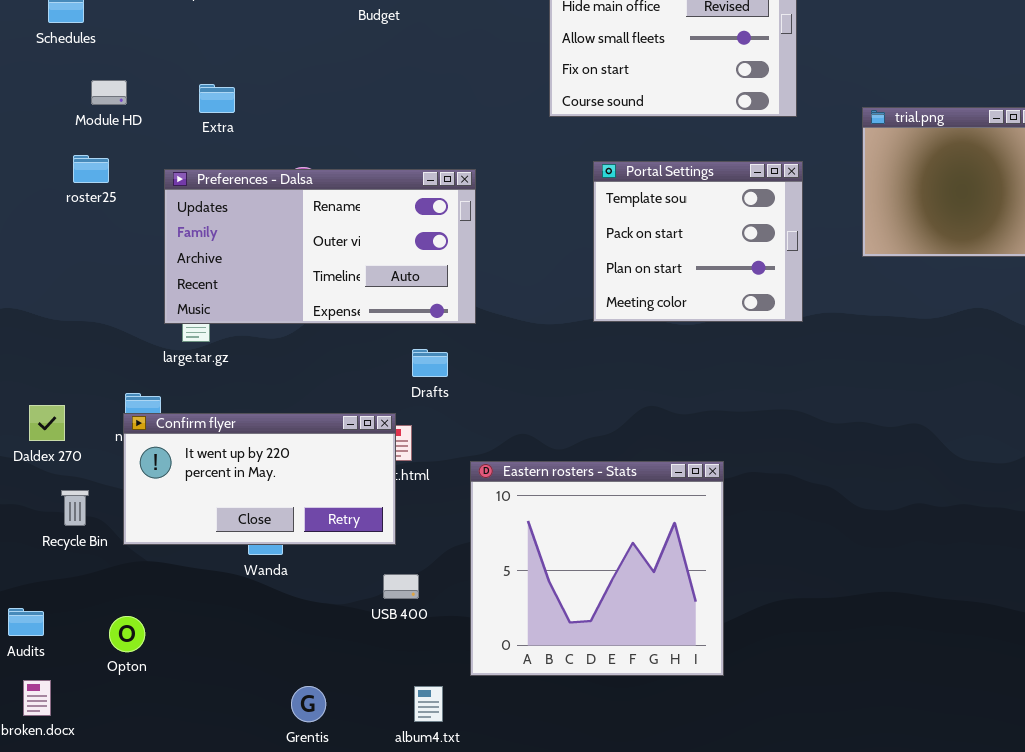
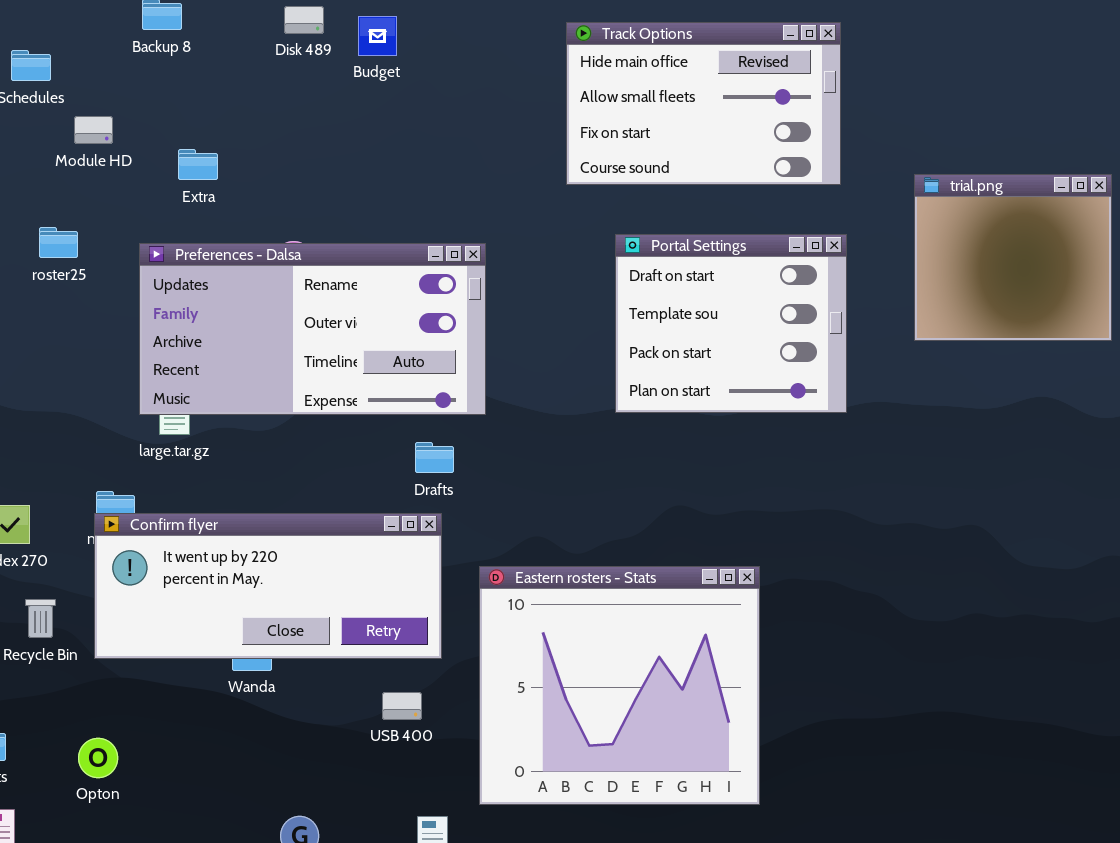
Module HD: [91,80,127,105] -> [74,116,113,144], moved
Portal Settings: [593,161,803,322] -> [615,234,847,413], scrolled up 1 row
Confirm flyer: [123,413,396,545] -> [94,513,442,659], resized

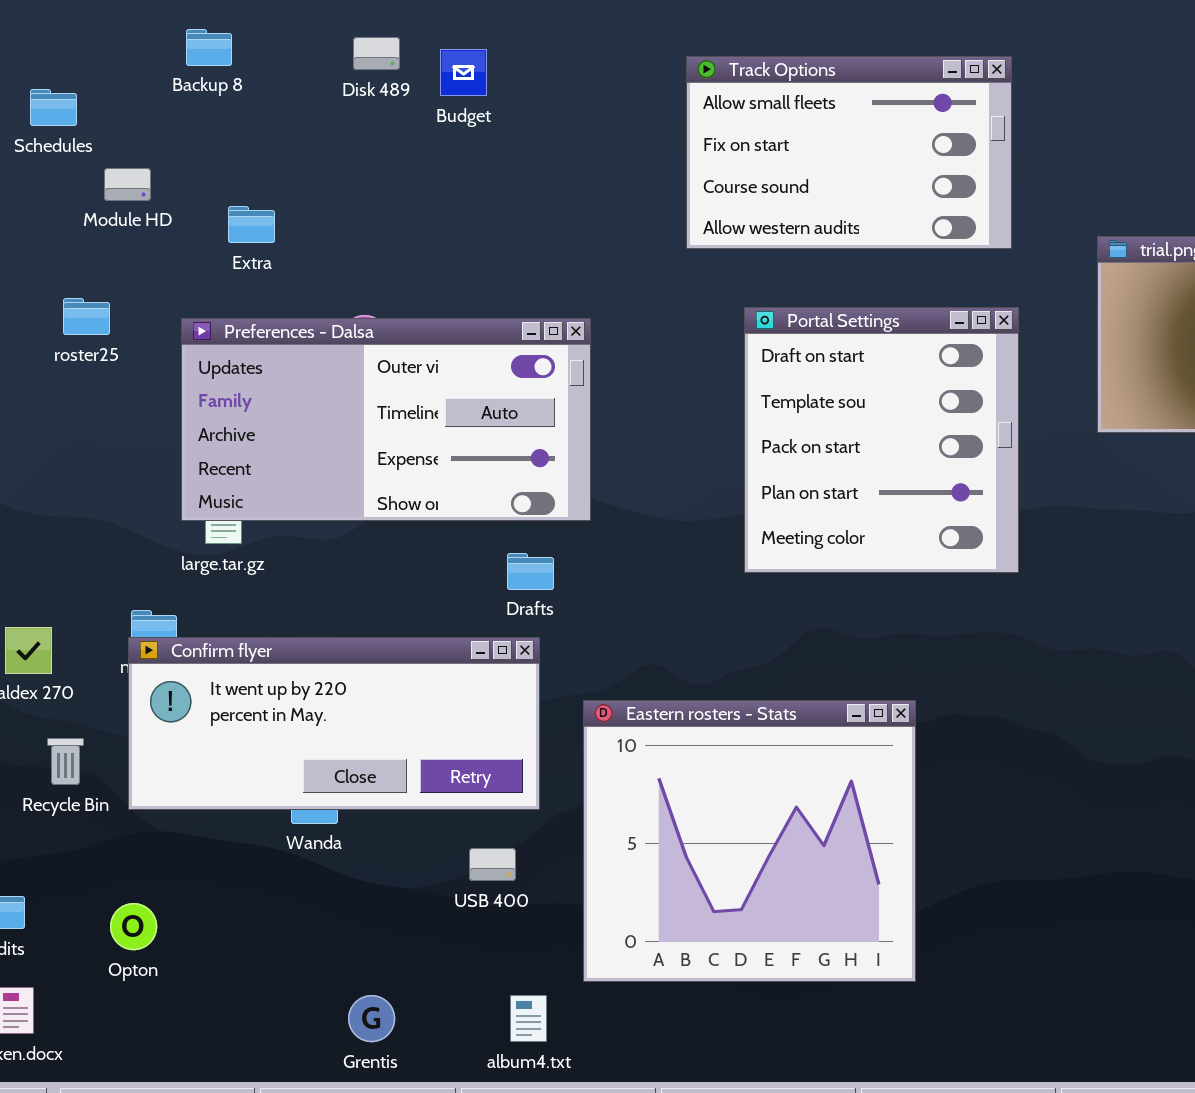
Track Options: [566,22,841,185] -> [686,56,1012,249], scrolled down 1 row
Portal Settings: [615,234,847,413] -> [744,307,1019,573], resized
Preferences - Dalsa: [139,243,486,415] -> [181,318,591,521], scrolled down 1 row

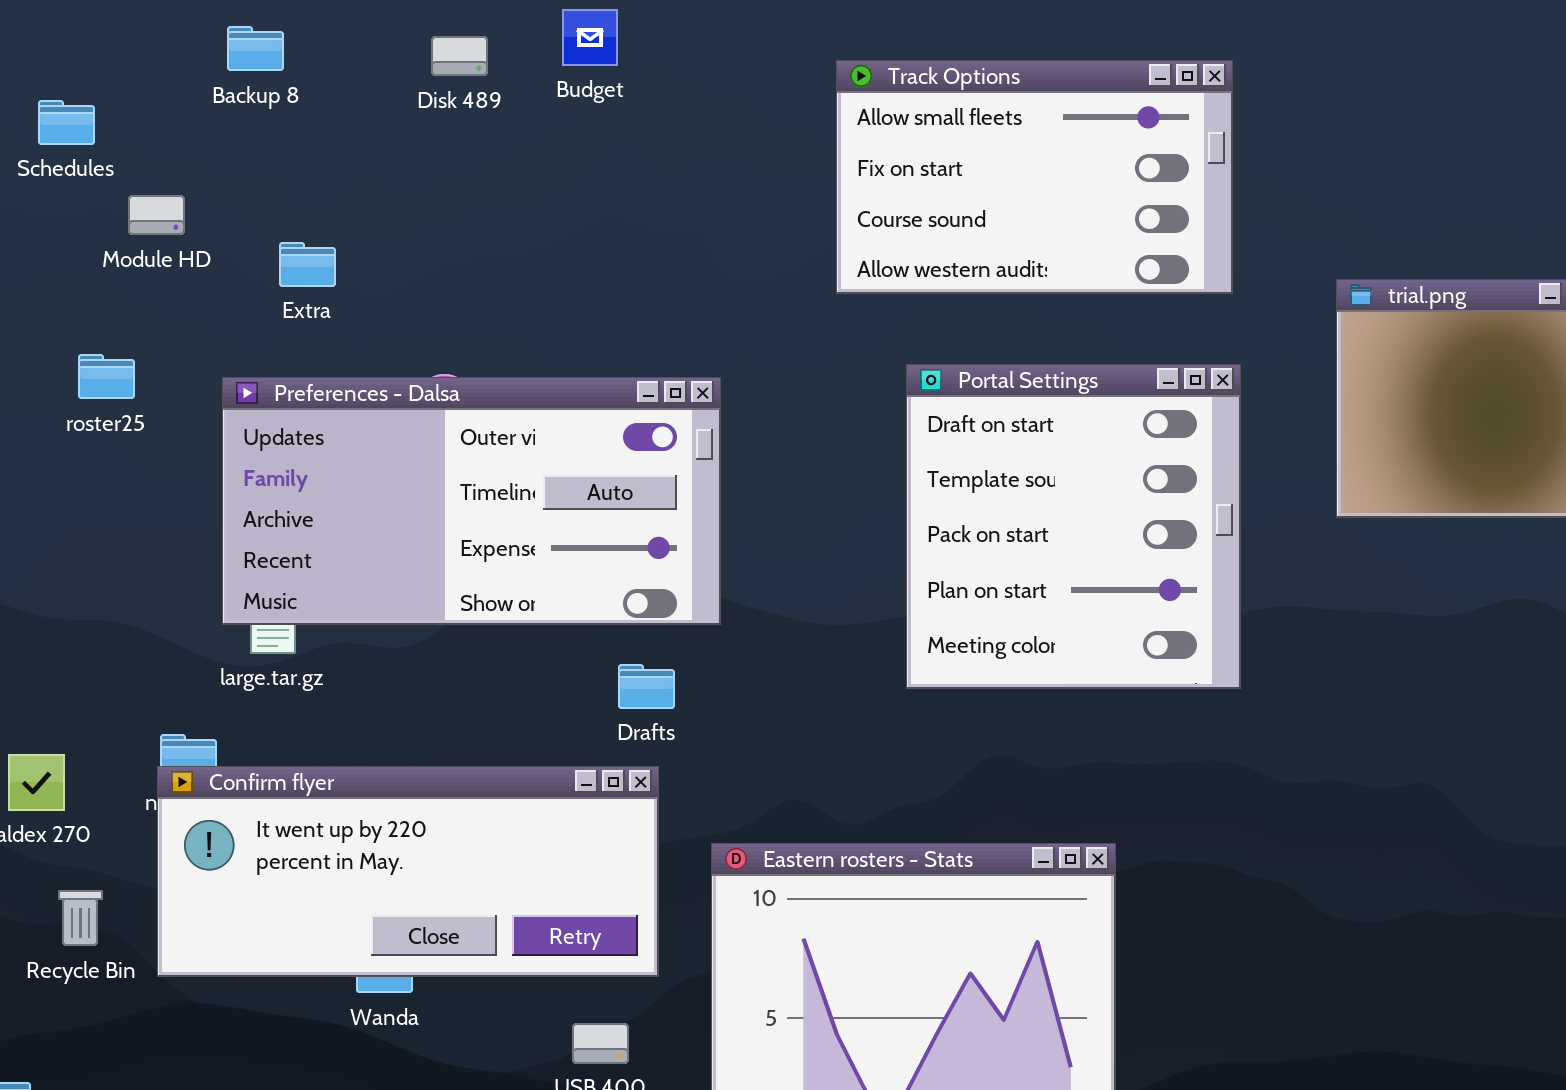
Budget: [440,49,487,96] -> [562,9,618,66], moved

